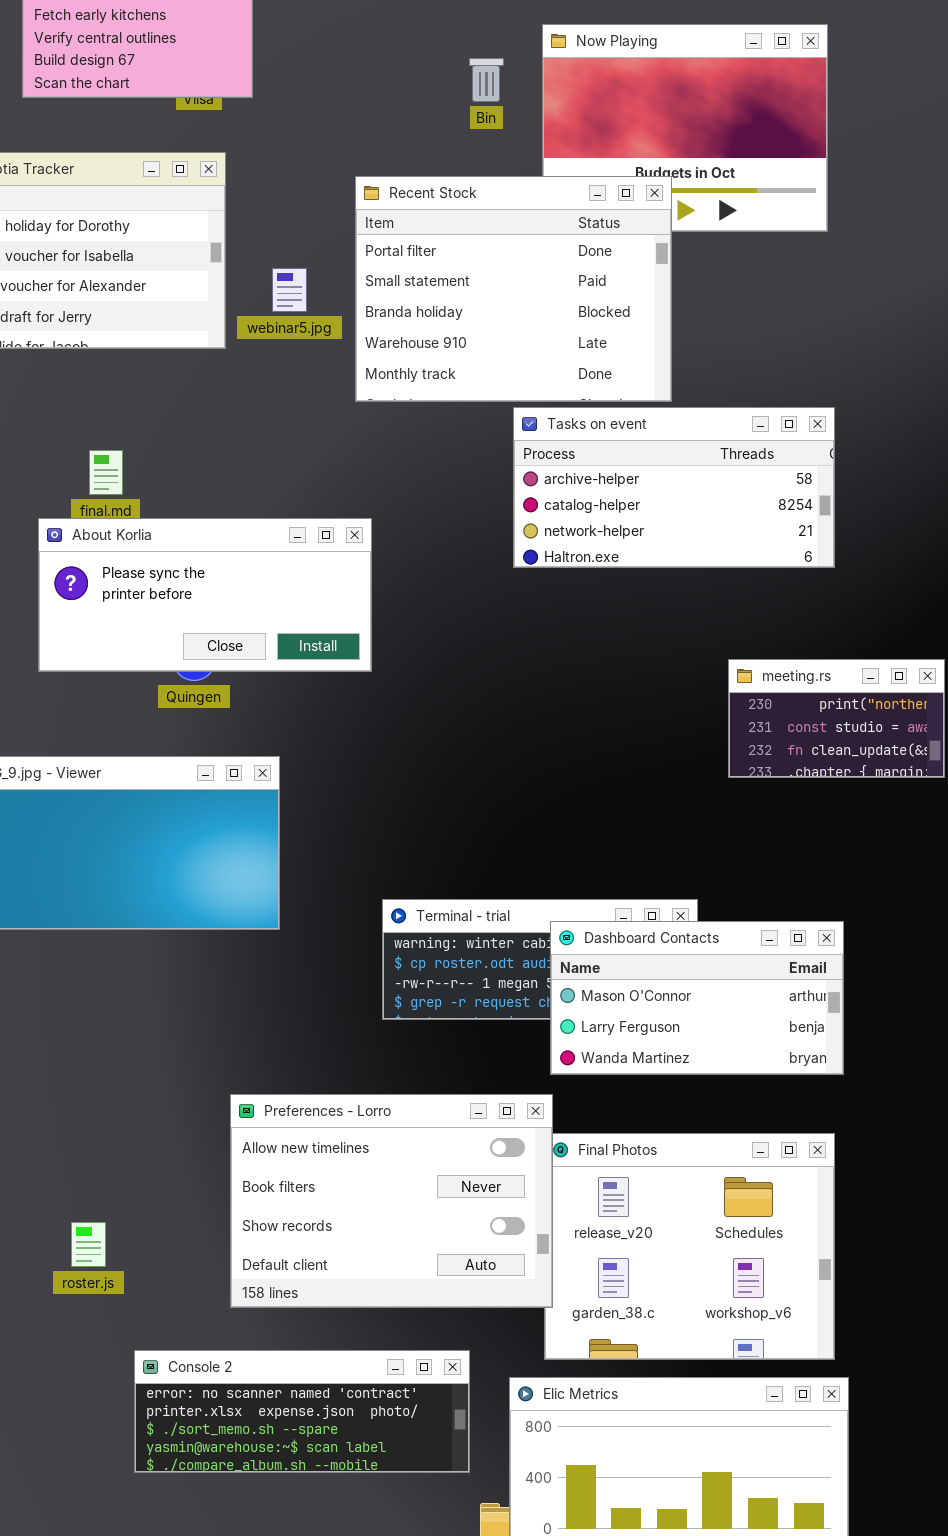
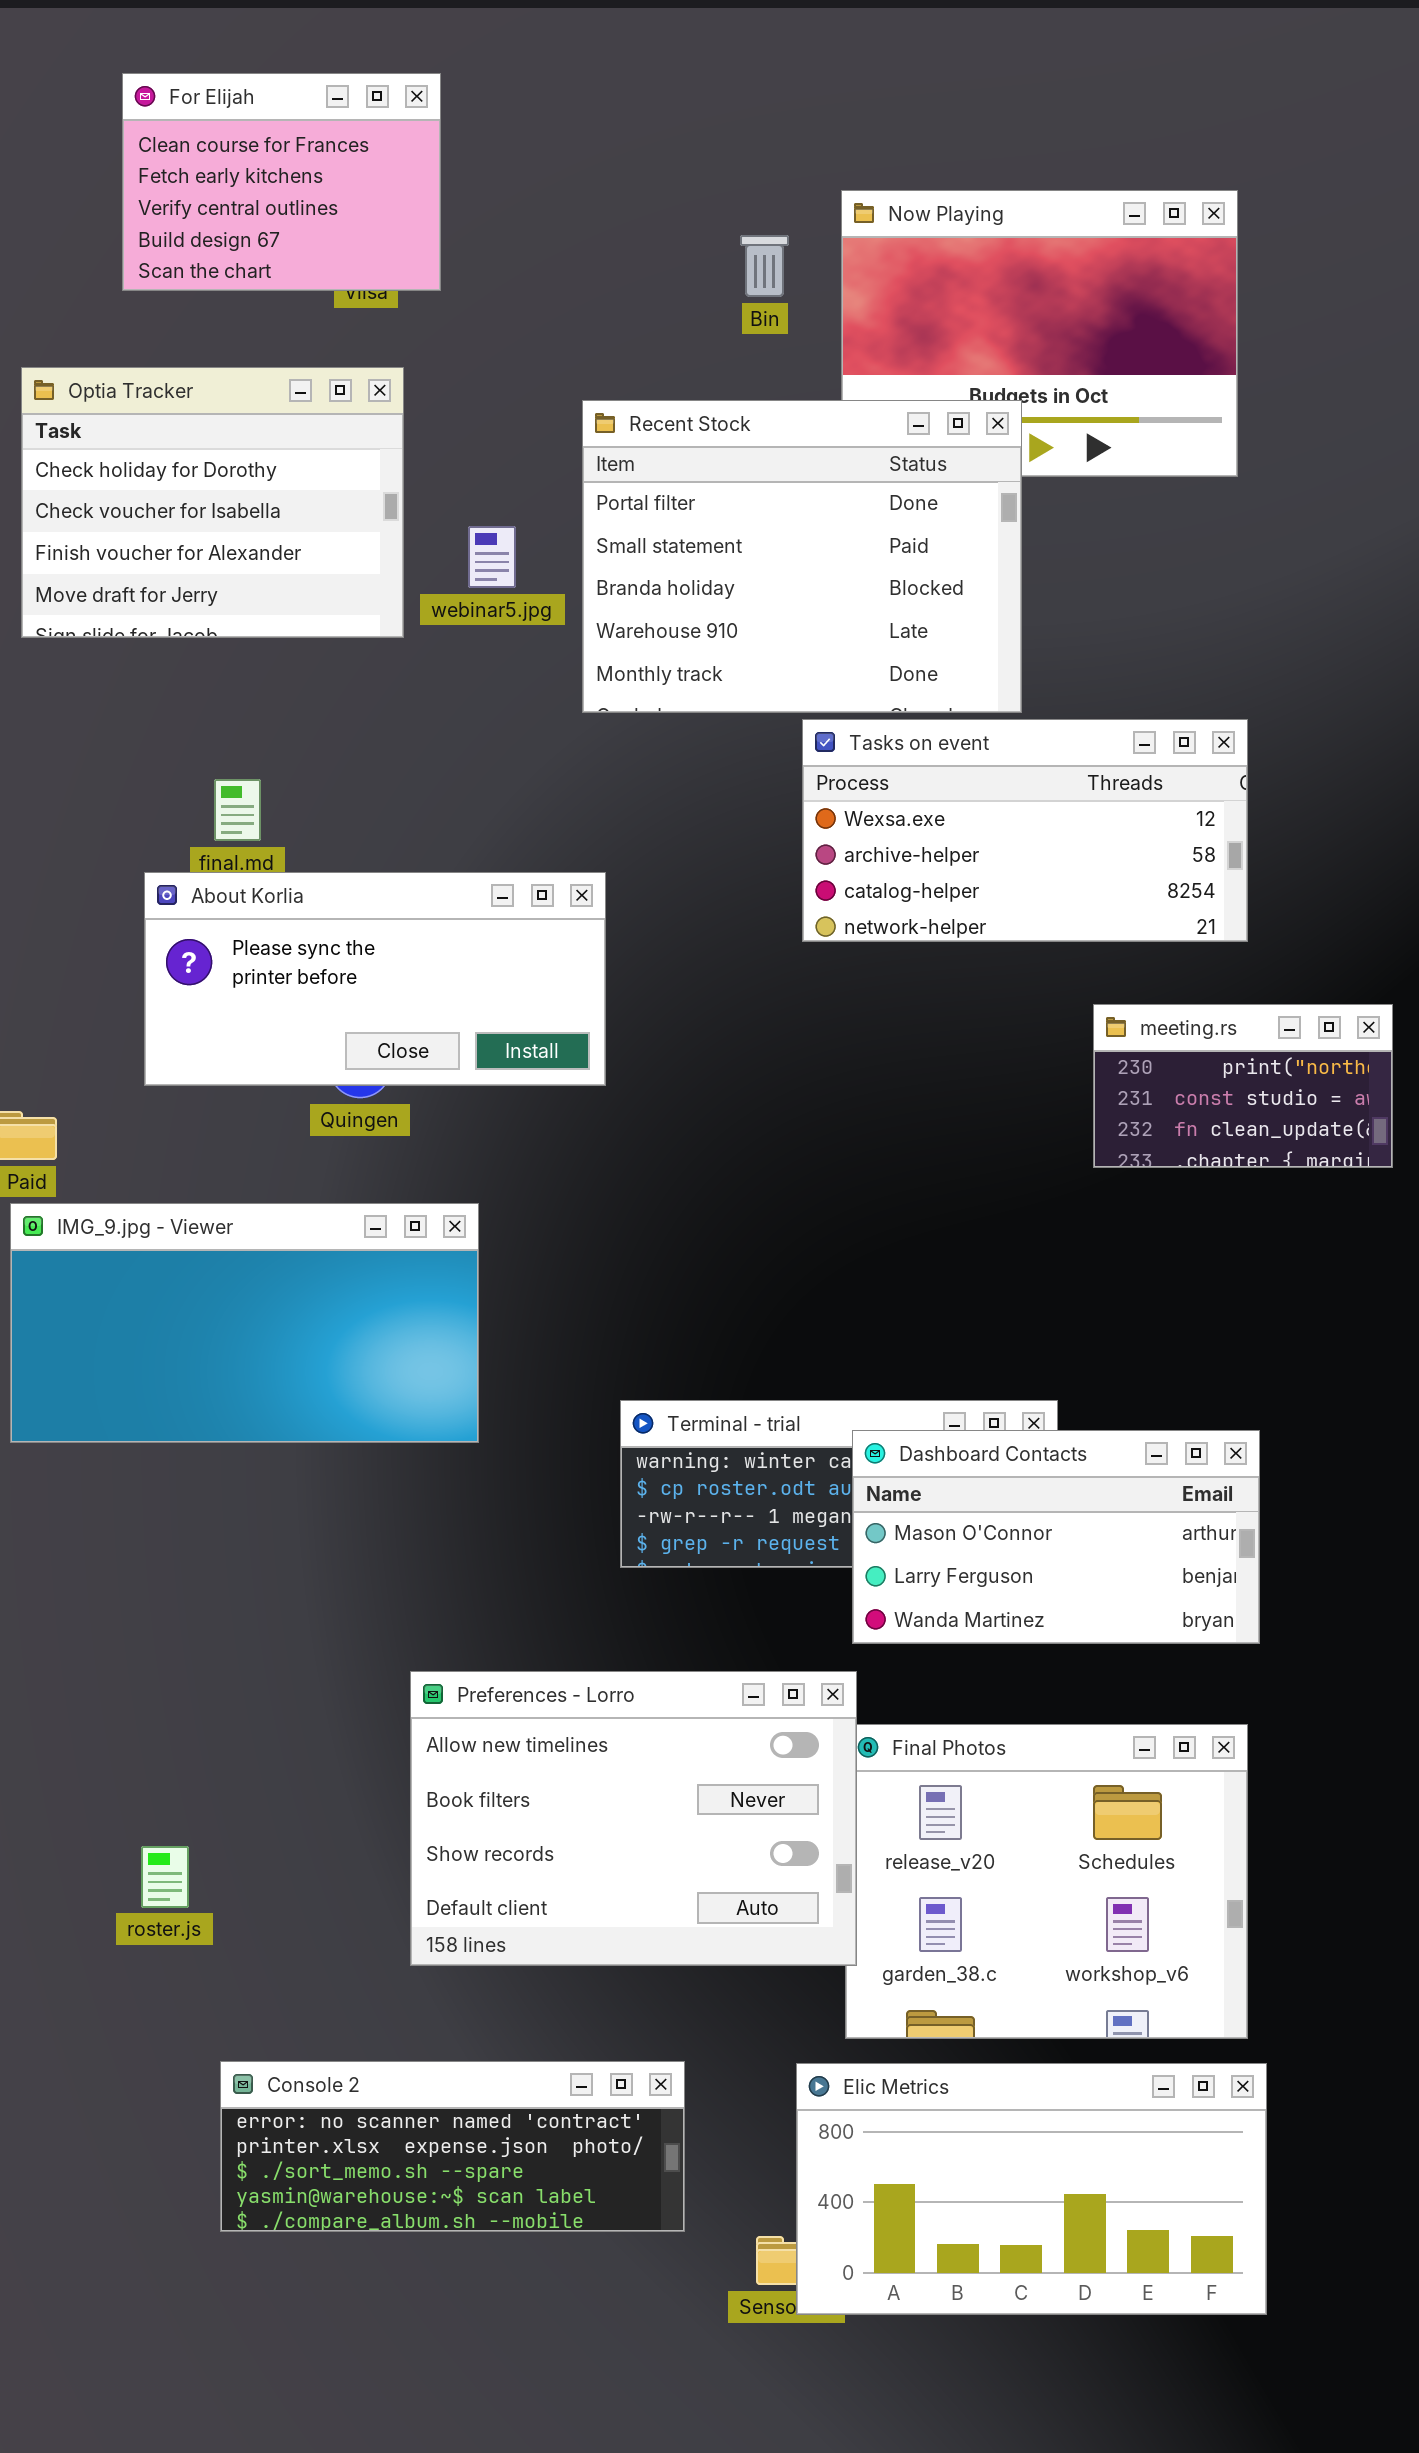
Tasks on event: [513,407,835,568] -> [802,719,1248,942], scrolled up 1 row
meeting.rs: [728,659,945,778] -> [1093,1004,1393,1168], moved
roster.js: [71,1222,106,1267] -> [141,1846,189,1908], moved
Console 2: [134,1350,470,1473] -> [220,2061,685,2232], moved

